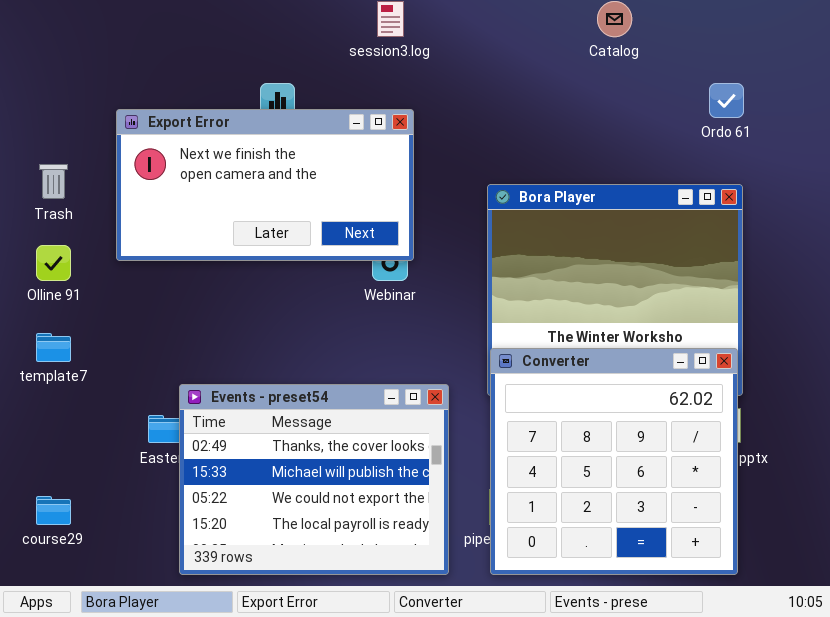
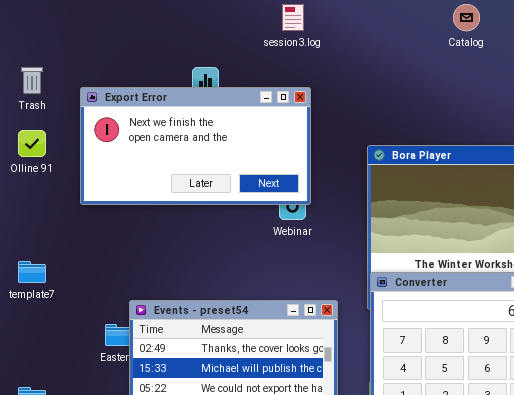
Trash: [39,164,68,199] -> [21,67,43,94], moved
Olline 91: [36,245,71,281] -> [18,130,46,157], moved

